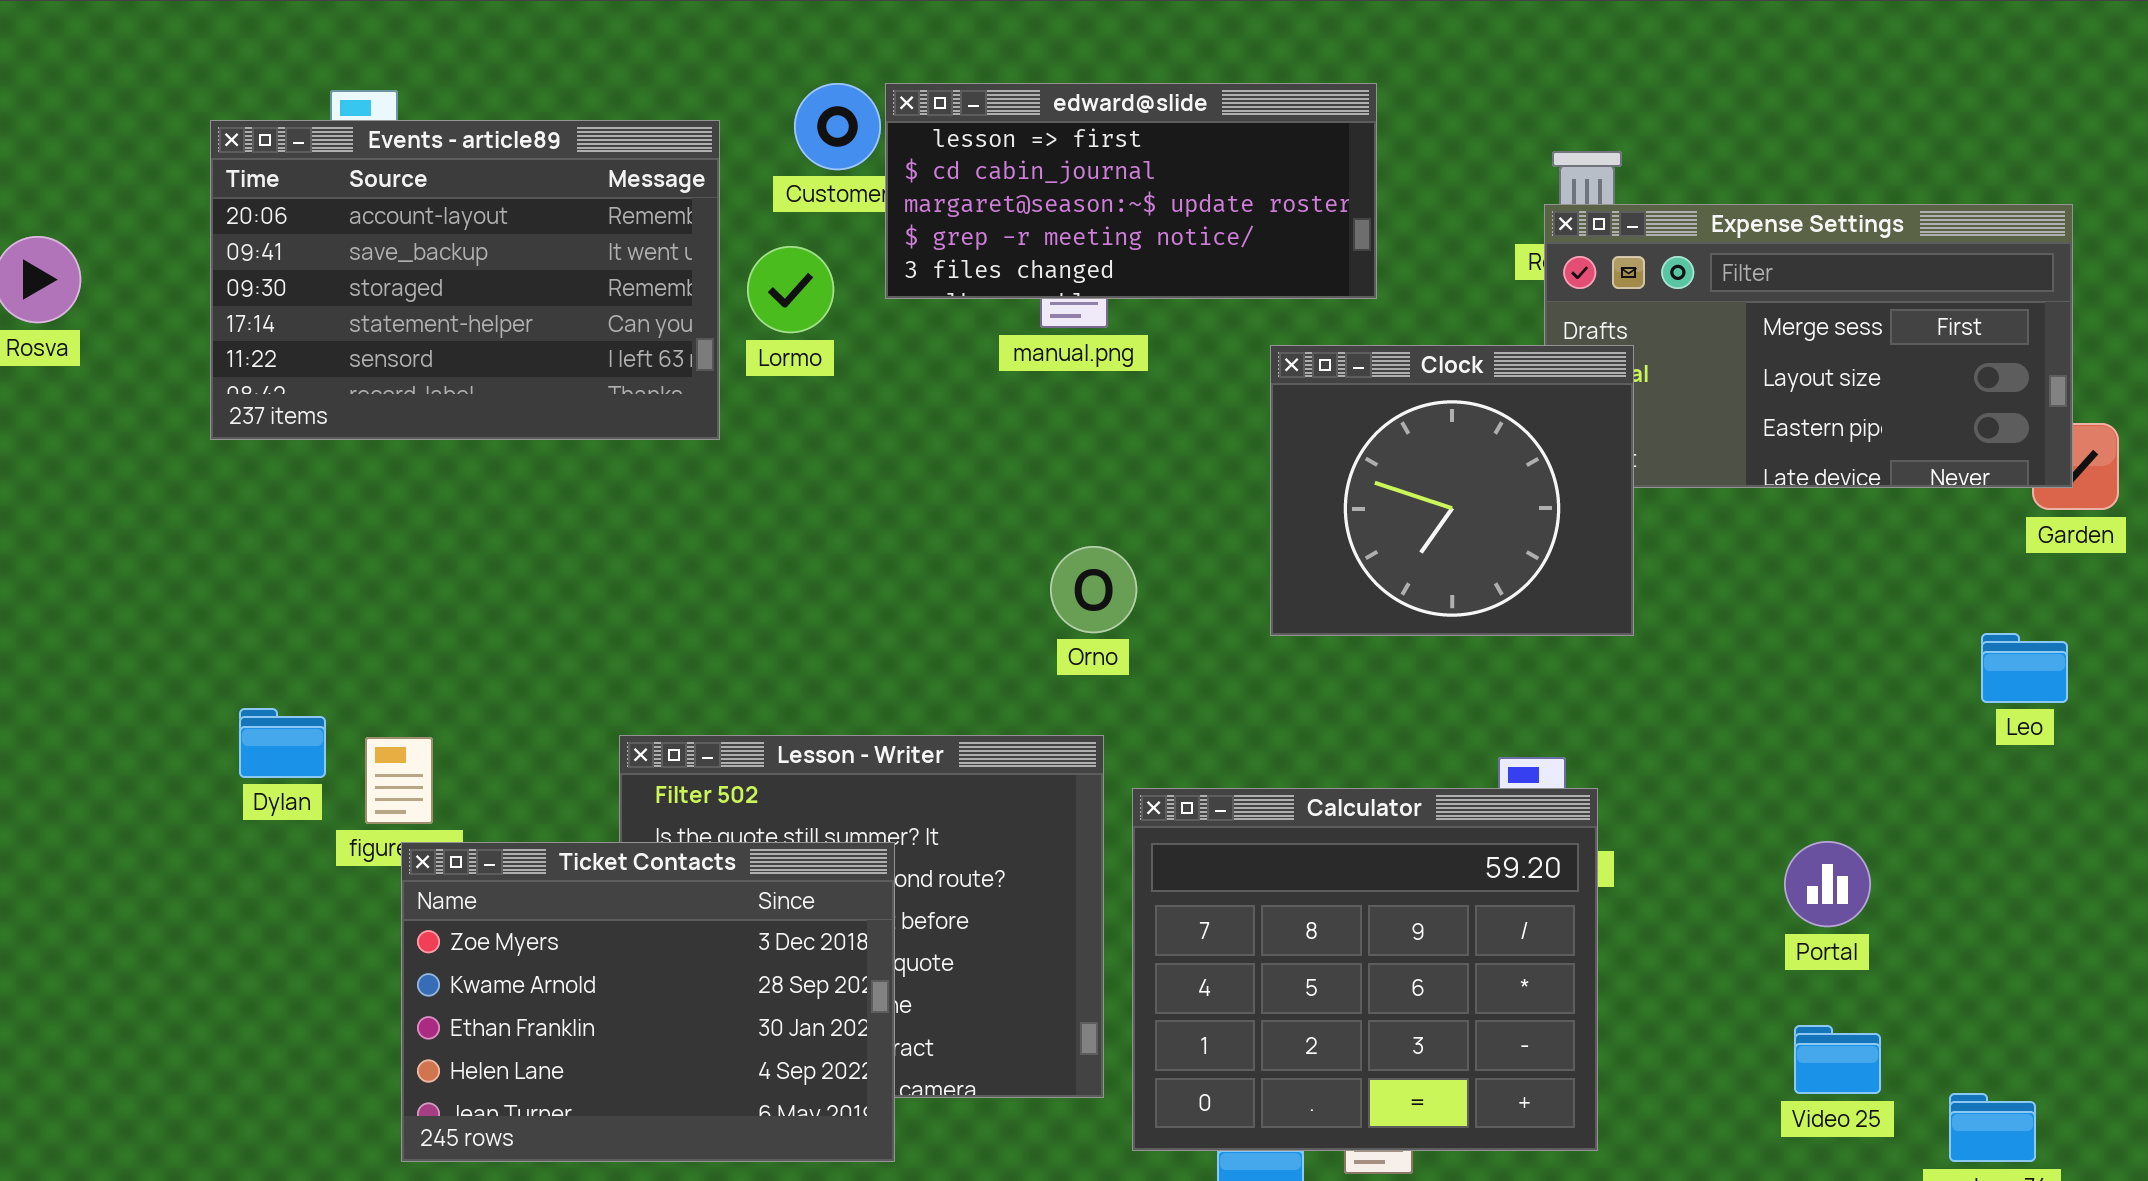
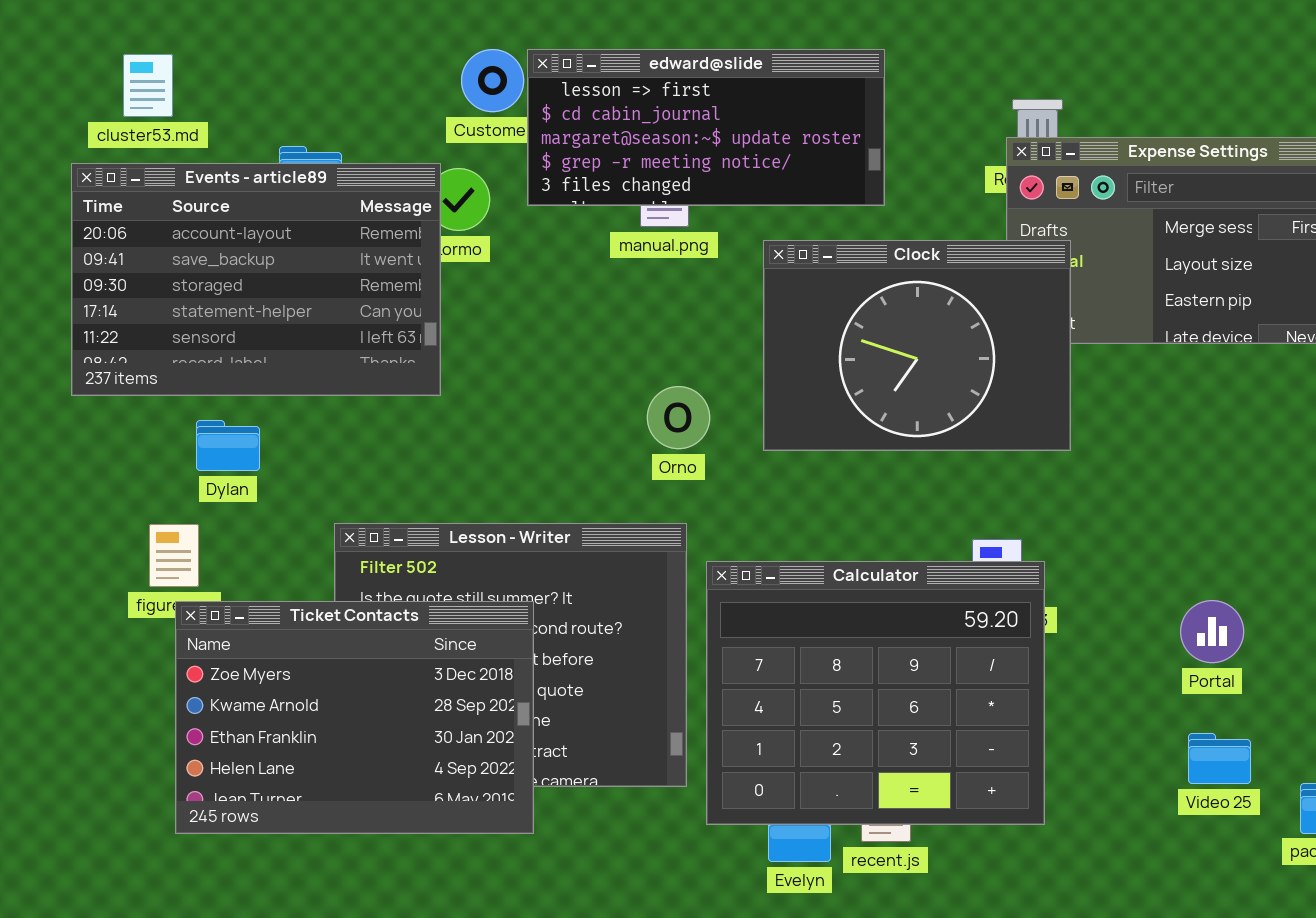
Events - article89: [210,120,720,440] -> [71,163,441,396], moved
Clock: [1270,345,1634,636] -> [763,240,1071,451], resized
Dylan: [239,708,326,778] -> [196,420,260,471], moved

